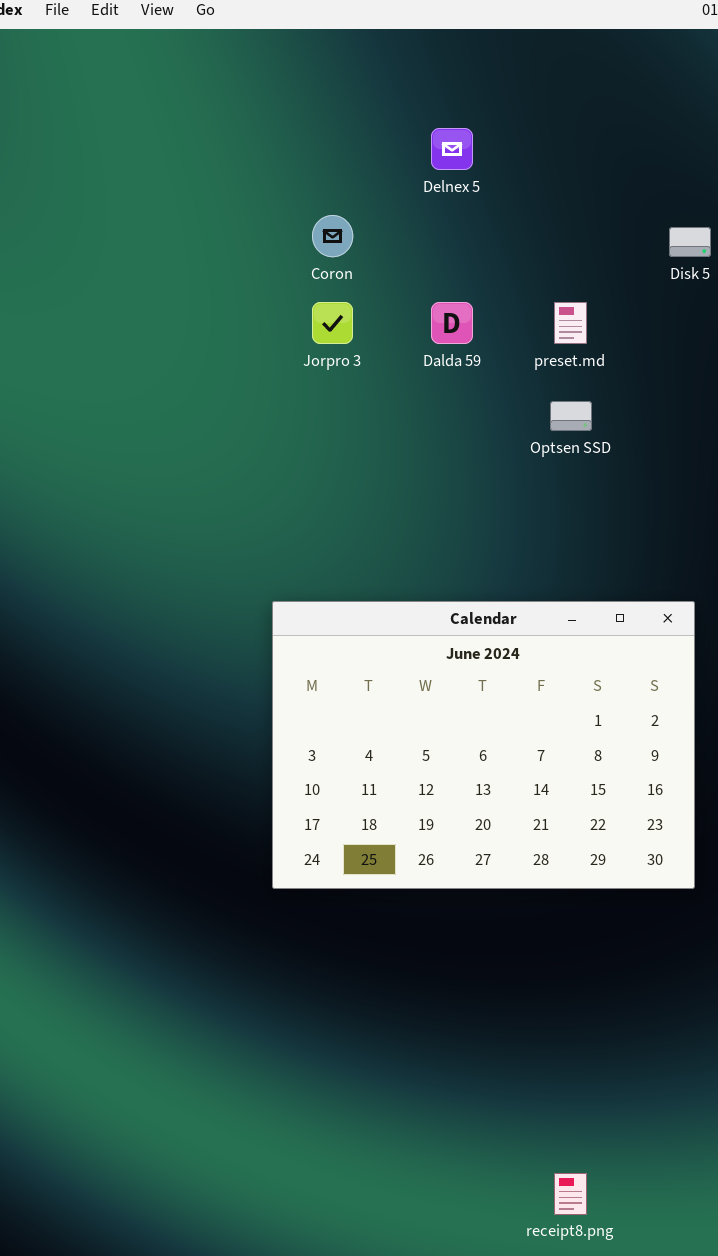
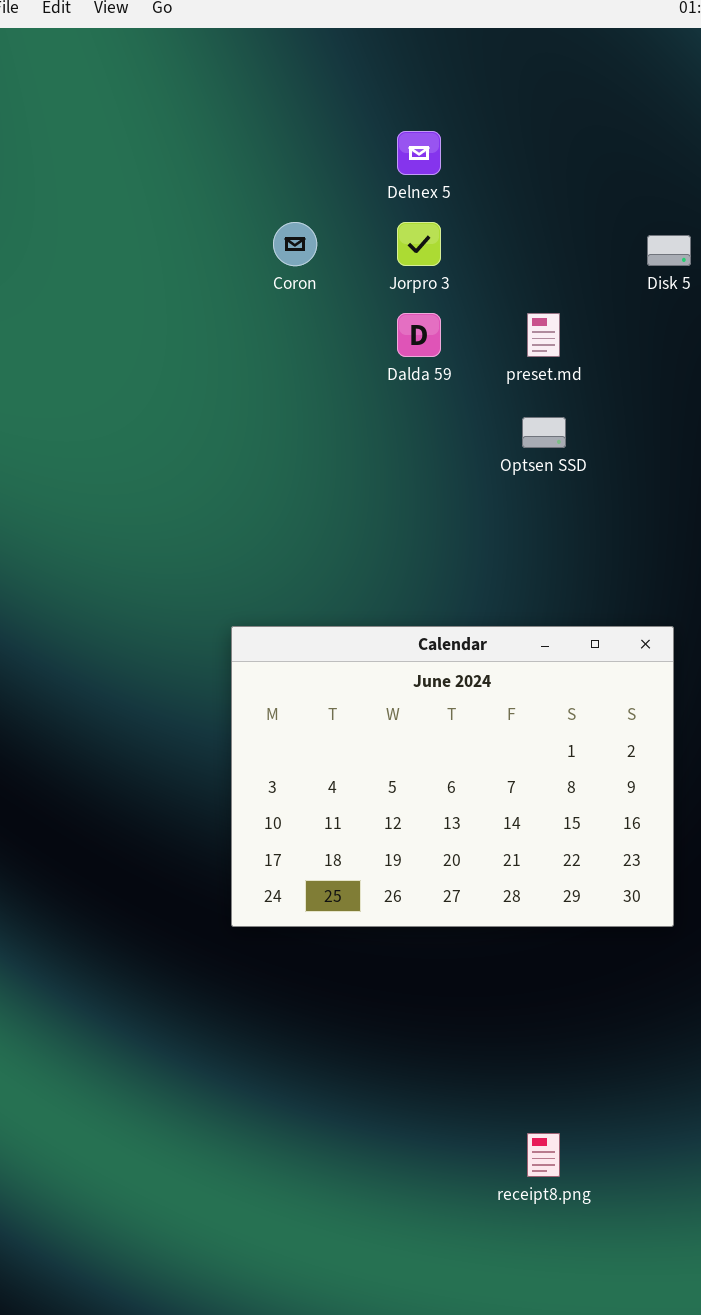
Jorpro 3: [312,302,353,344] -> [397,222,441,266], moved
receipt8.png: [554,1173,587,1215] -> [527,1133,560,1177], moved

